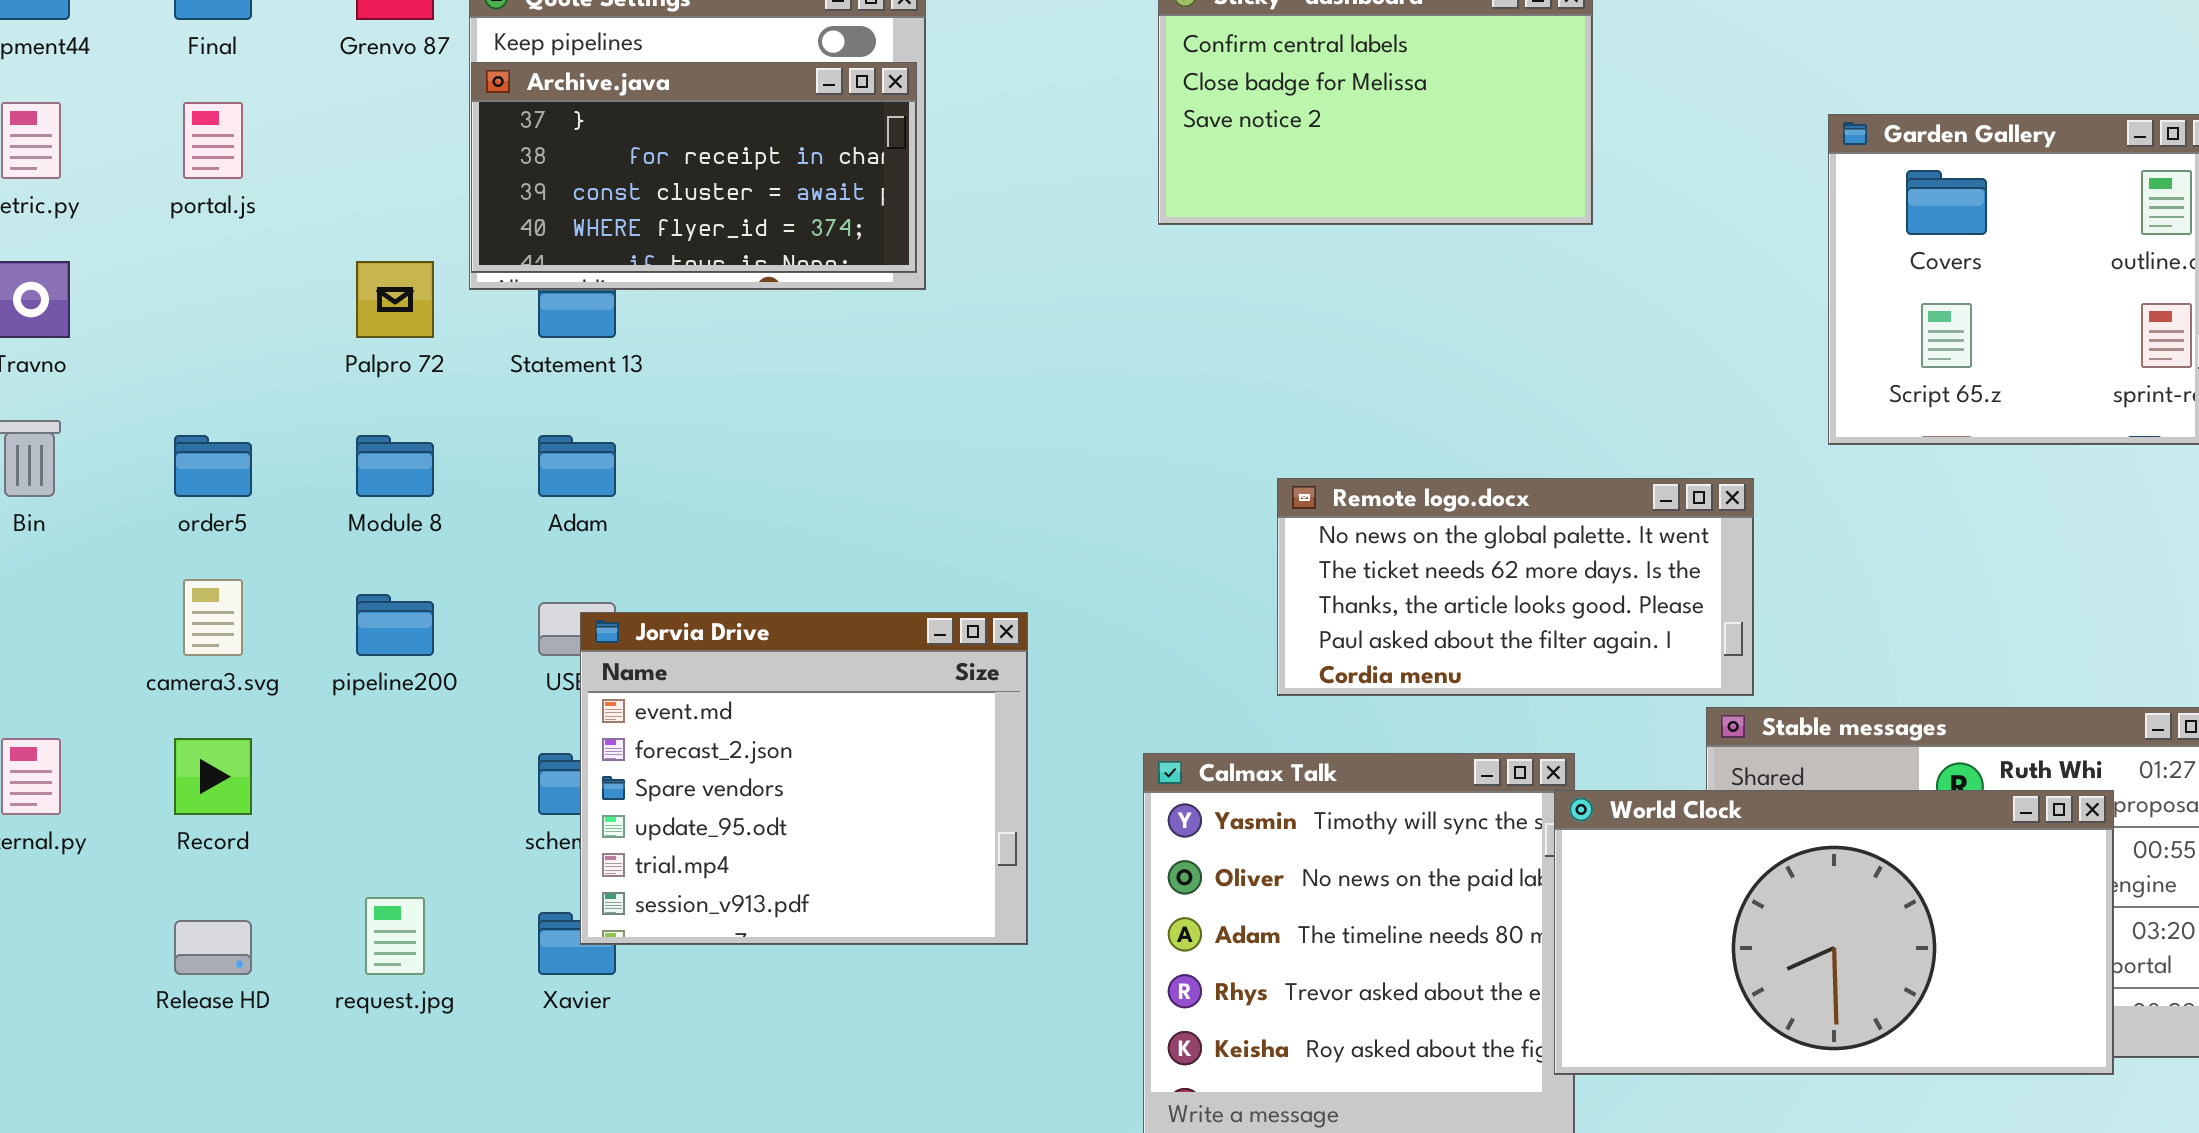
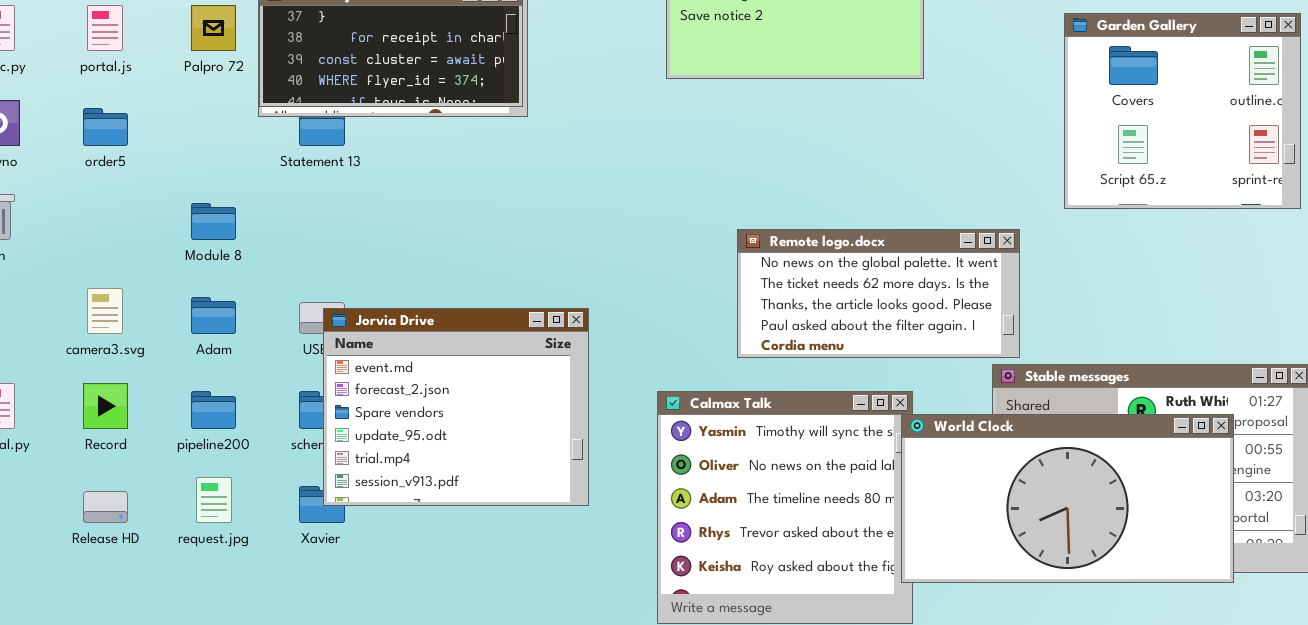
Palpro 72: [356,261,434,338] -> [191,5,236,51], moved
order5: [174,435,252,497] -> [83,108,128,146], moved
Adam: [538,435,616,497] -> [191,297,236,334], moved
pipeline200: [356,594,434,656] -> [191,391,236,429], moved

